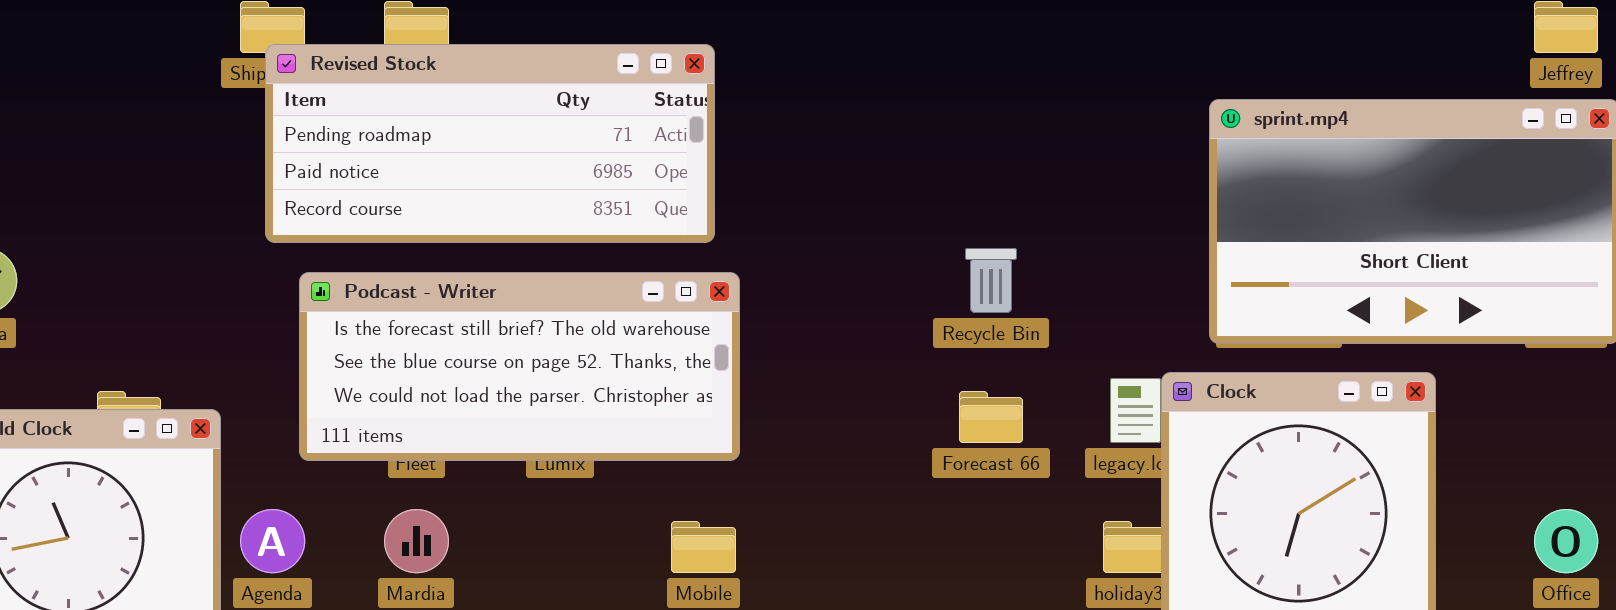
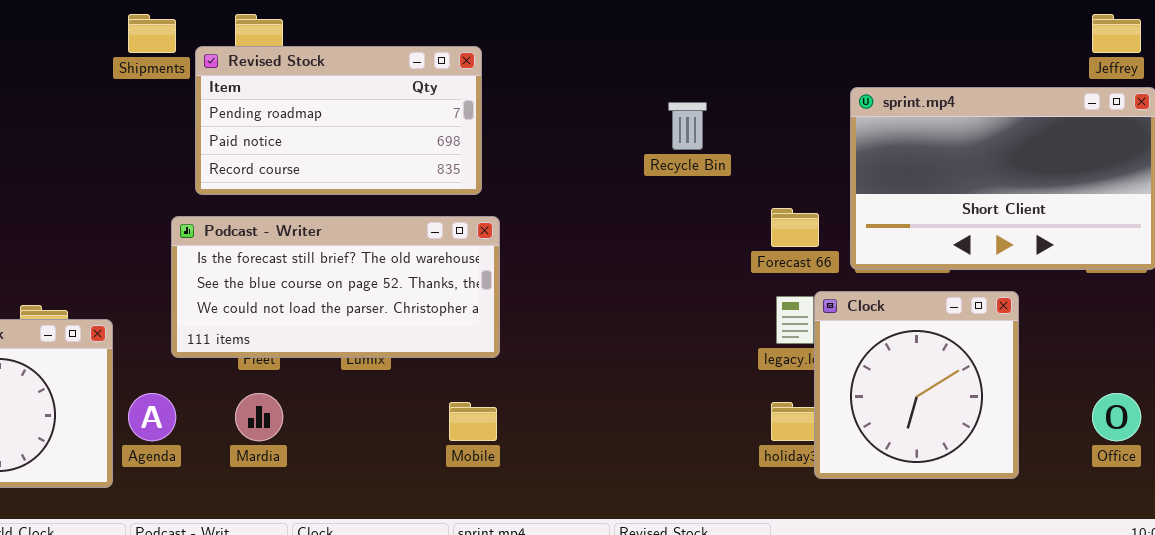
Revised Stock: [265,44,715,243] -> [195,46,482,195], resized
Recycle Bin: [965,248,1017,313] -> [668,102,707,150], moved
Forecast 66: [959,391,1023,443] -> [771,208,819,247], moved

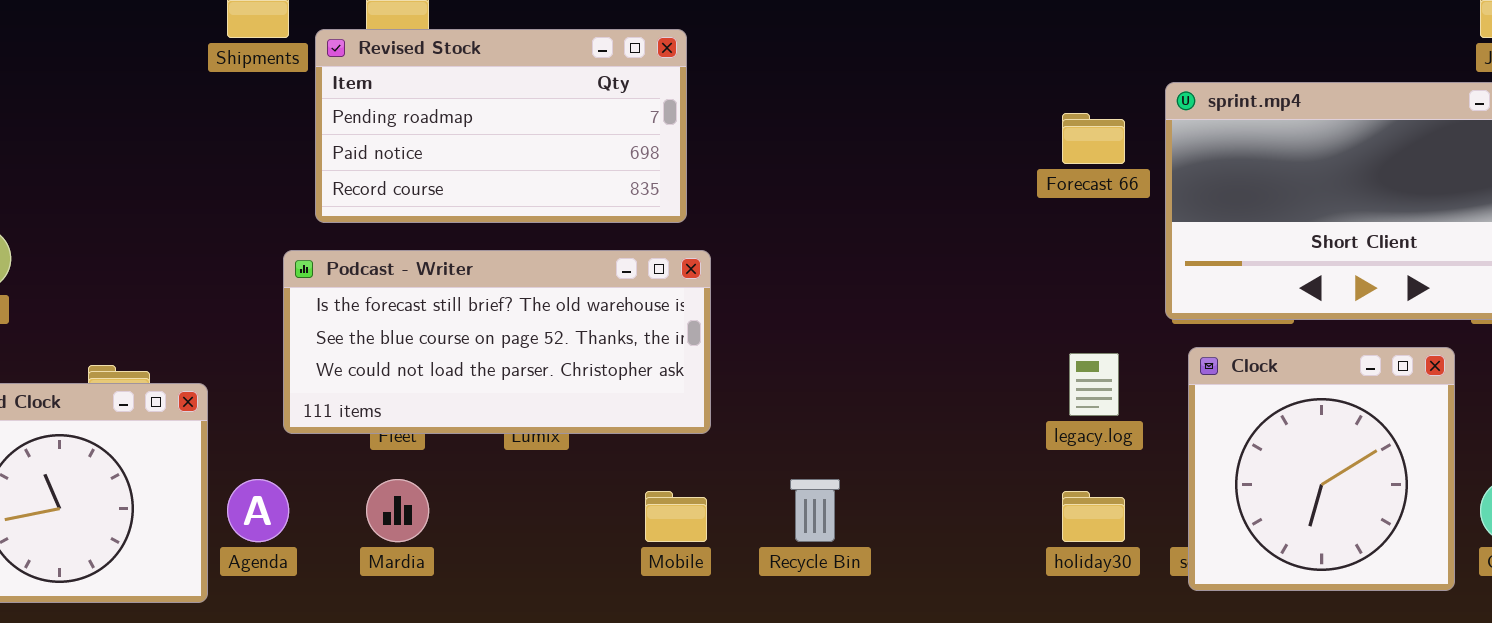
Recycle Bin: [668,102,707,150] -> [790,479,840,542], moved
Forecast 66: [771,208,819,247] -> [1062,113,1125,164], moved
Clock: [814,291,1019,479] -> [1188,347,1455,591], moved

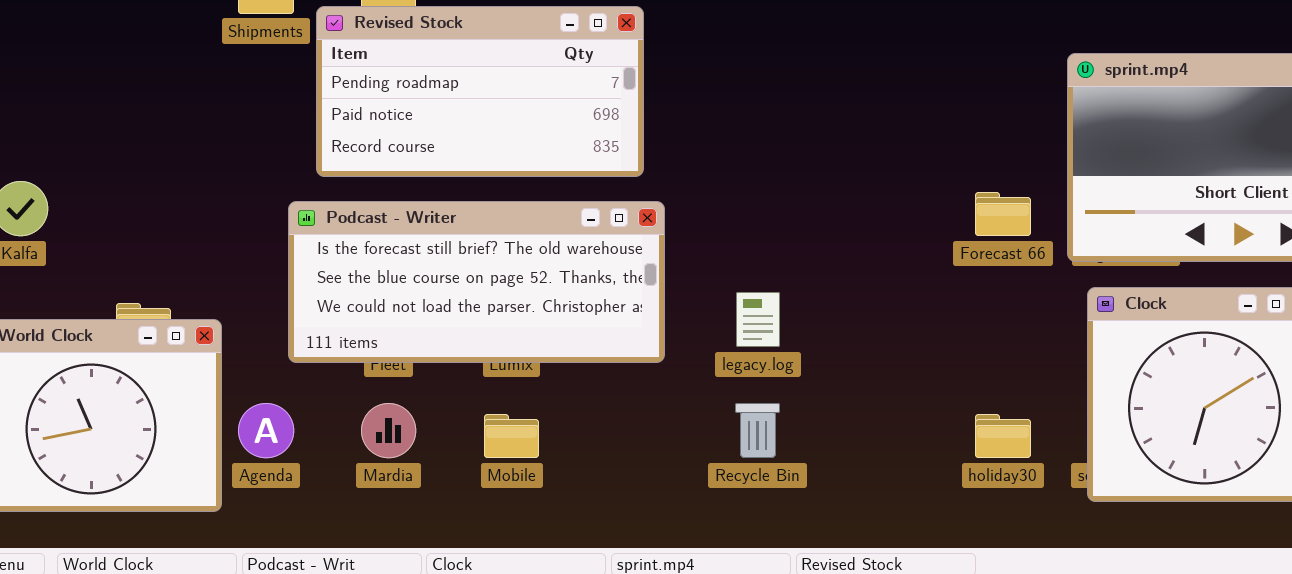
Forecast 66: [1062,113,1125,164] -> [975,192,1031,236], moved
legacy.log: [1069,353,1119,416] -> [736,292,780,347], moved
Mobile: [645,491,707,542] -> [484,414,539,458], moved

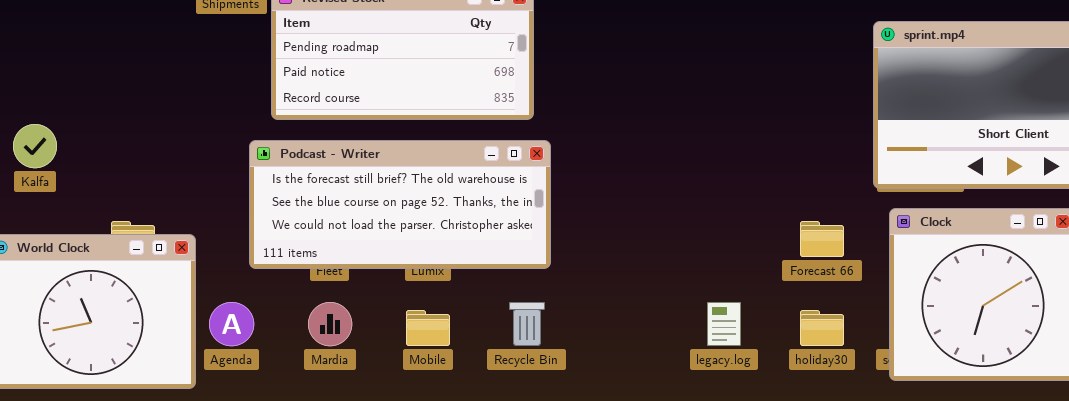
Forecast 66: [975,192,1031,236] -> [800,221,844,257], moved
legacy.log: [736,292,780,347] -> [707,302,741,346], moved
Recycle Bin: [735,403,780,458] -> [509,302,545,346], moved

